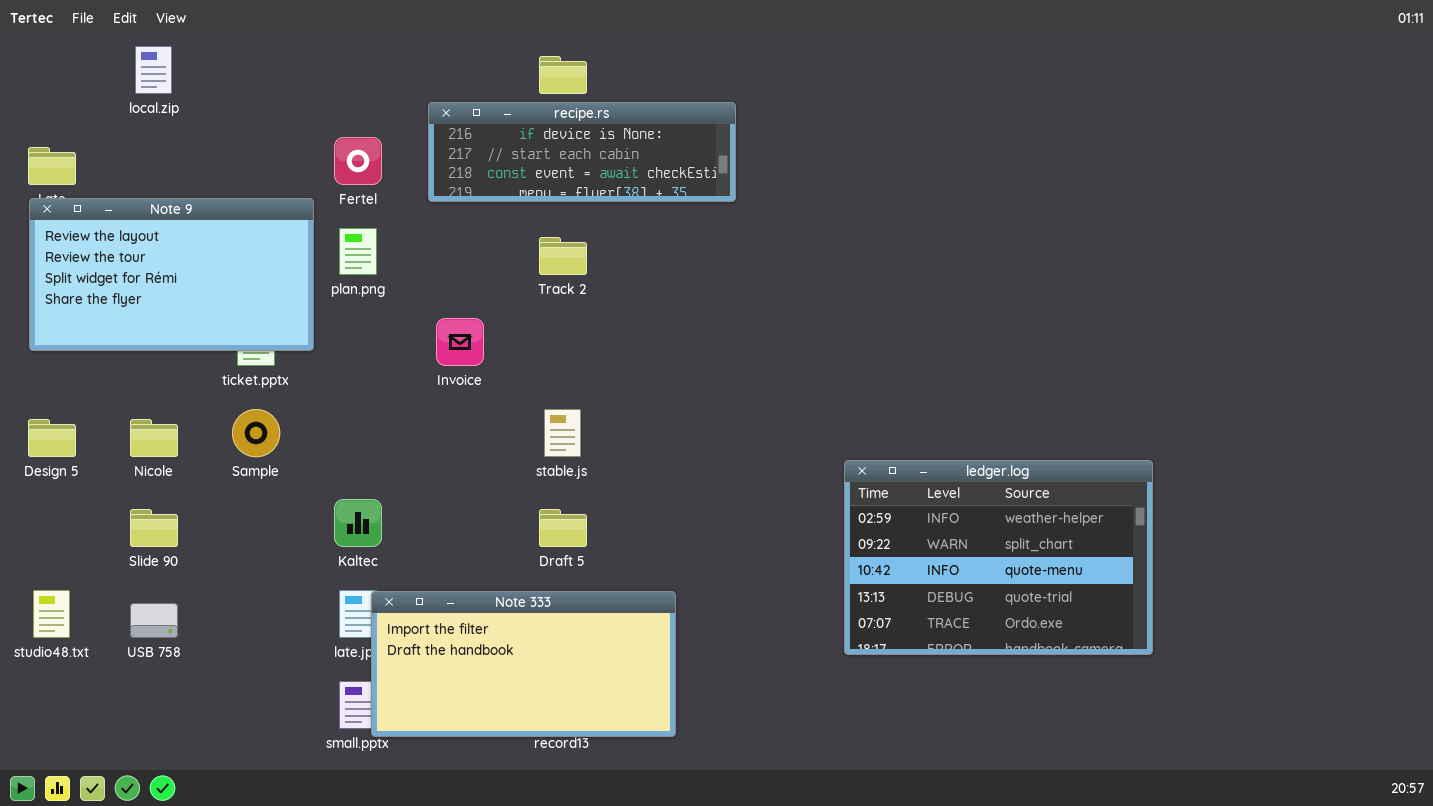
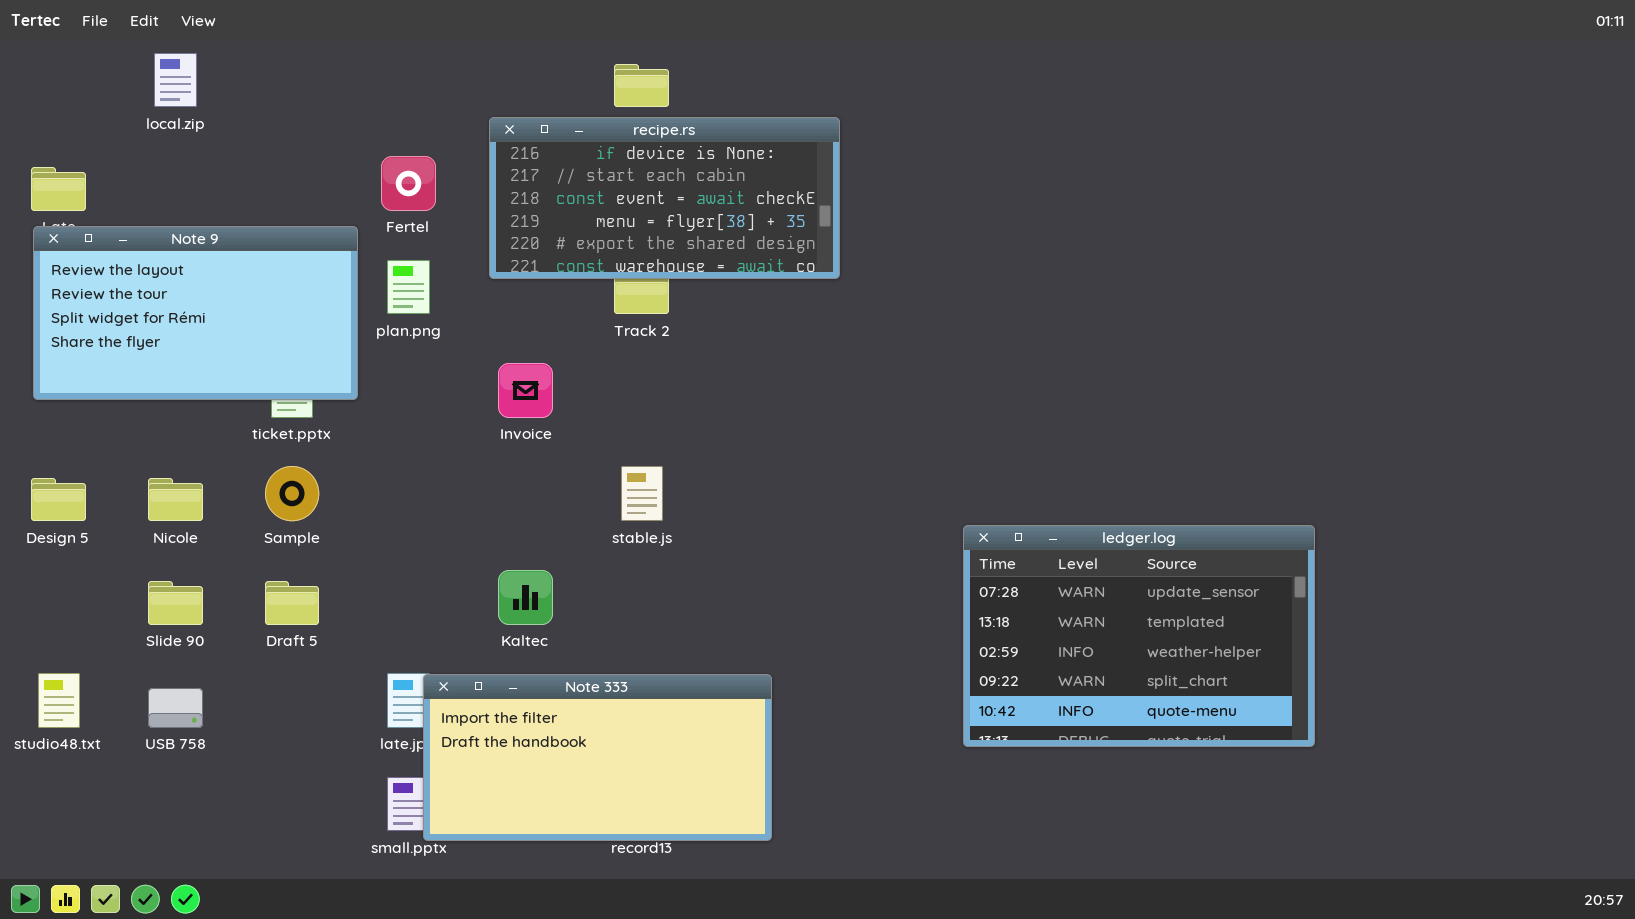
recipe.rs: [428,102,736,202] -> [489,117,840,279], resized
ledger.log: [844,460,1153,655] -> [963,525,1315,747], scrolled up 2 rows
Kaltec: [334,499,382,547] -> [498,570,553,625], moved
Draft 5: [539,509,587,547] -> [265,581,319,625], moved

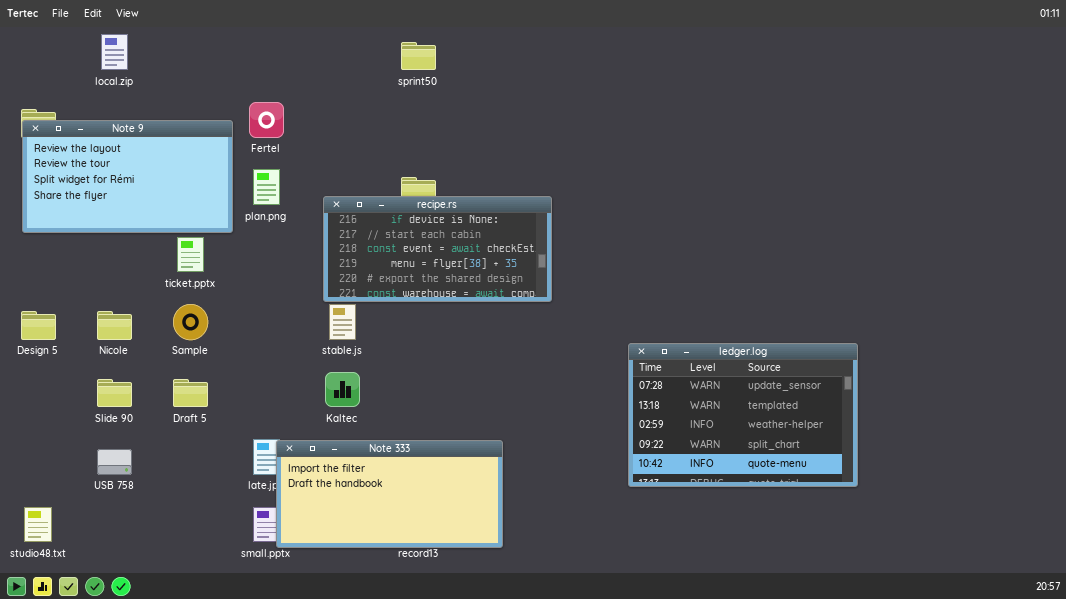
recipe.rs: [489,117,840,279] -> [323,196,552,302], moved
Note 9: [33,226,358,400] -> [22,120,233,233], moved
stable.js: [621,466,663,521] -> [329,304,356,340], moved
studio48.txt: [38,673,80,728] -> [24,507,52,542], moved

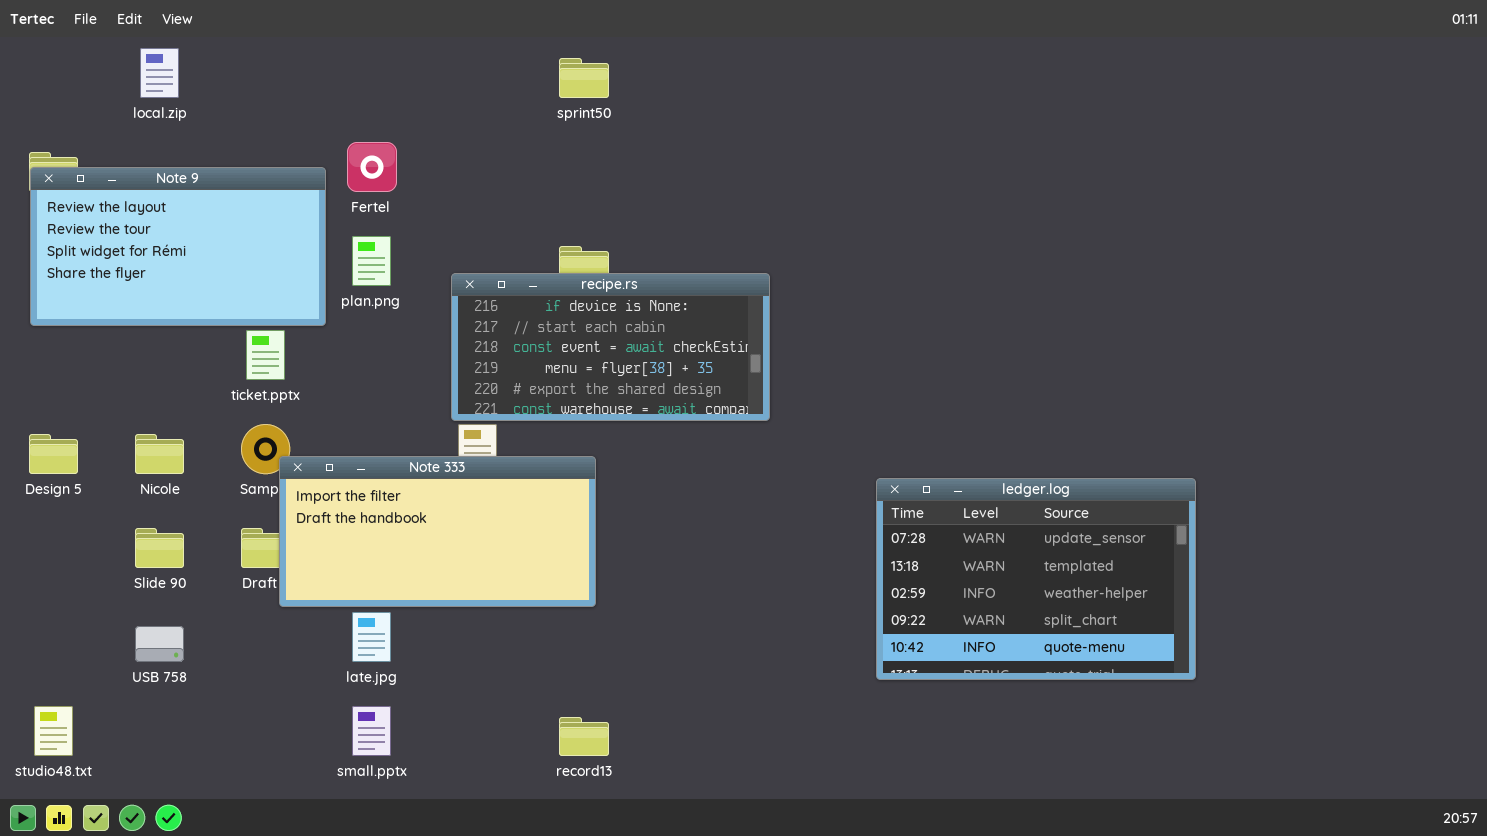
Note 333: [276,440,503,548] -> [279,456,596,607], moved

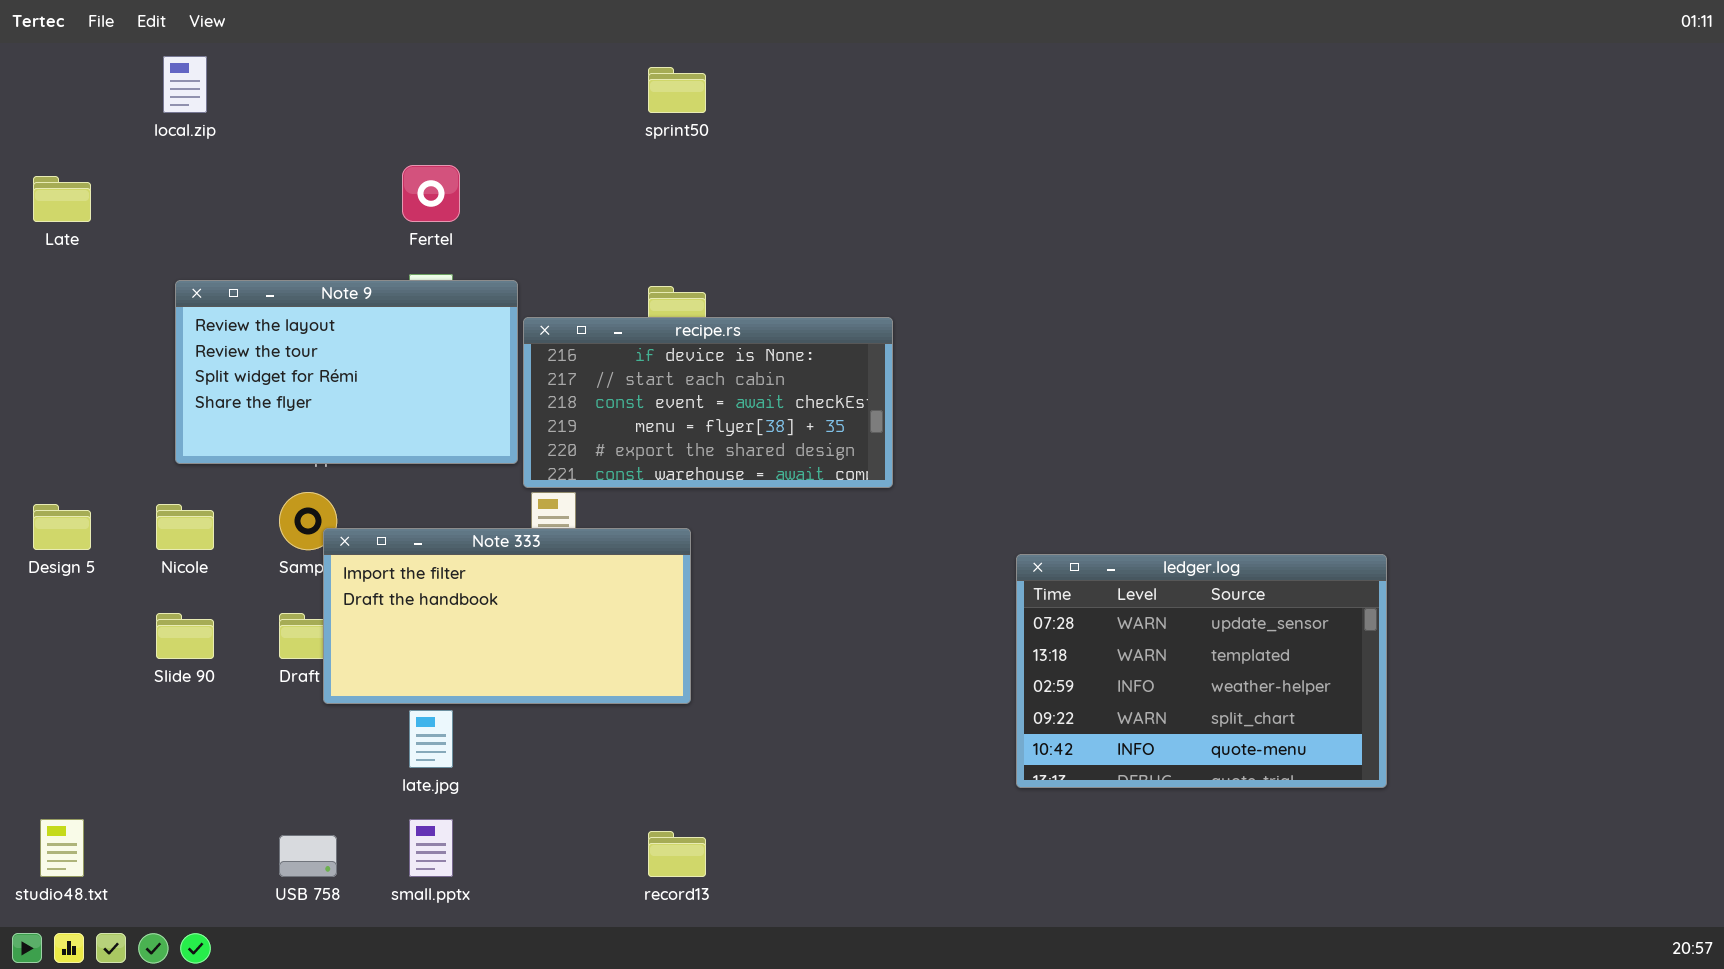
Note 9: [30,167,326,326] -> [175,280,518,464], moved
USB 758: [135,626,184,662] -> [279,835,337,877], moved

